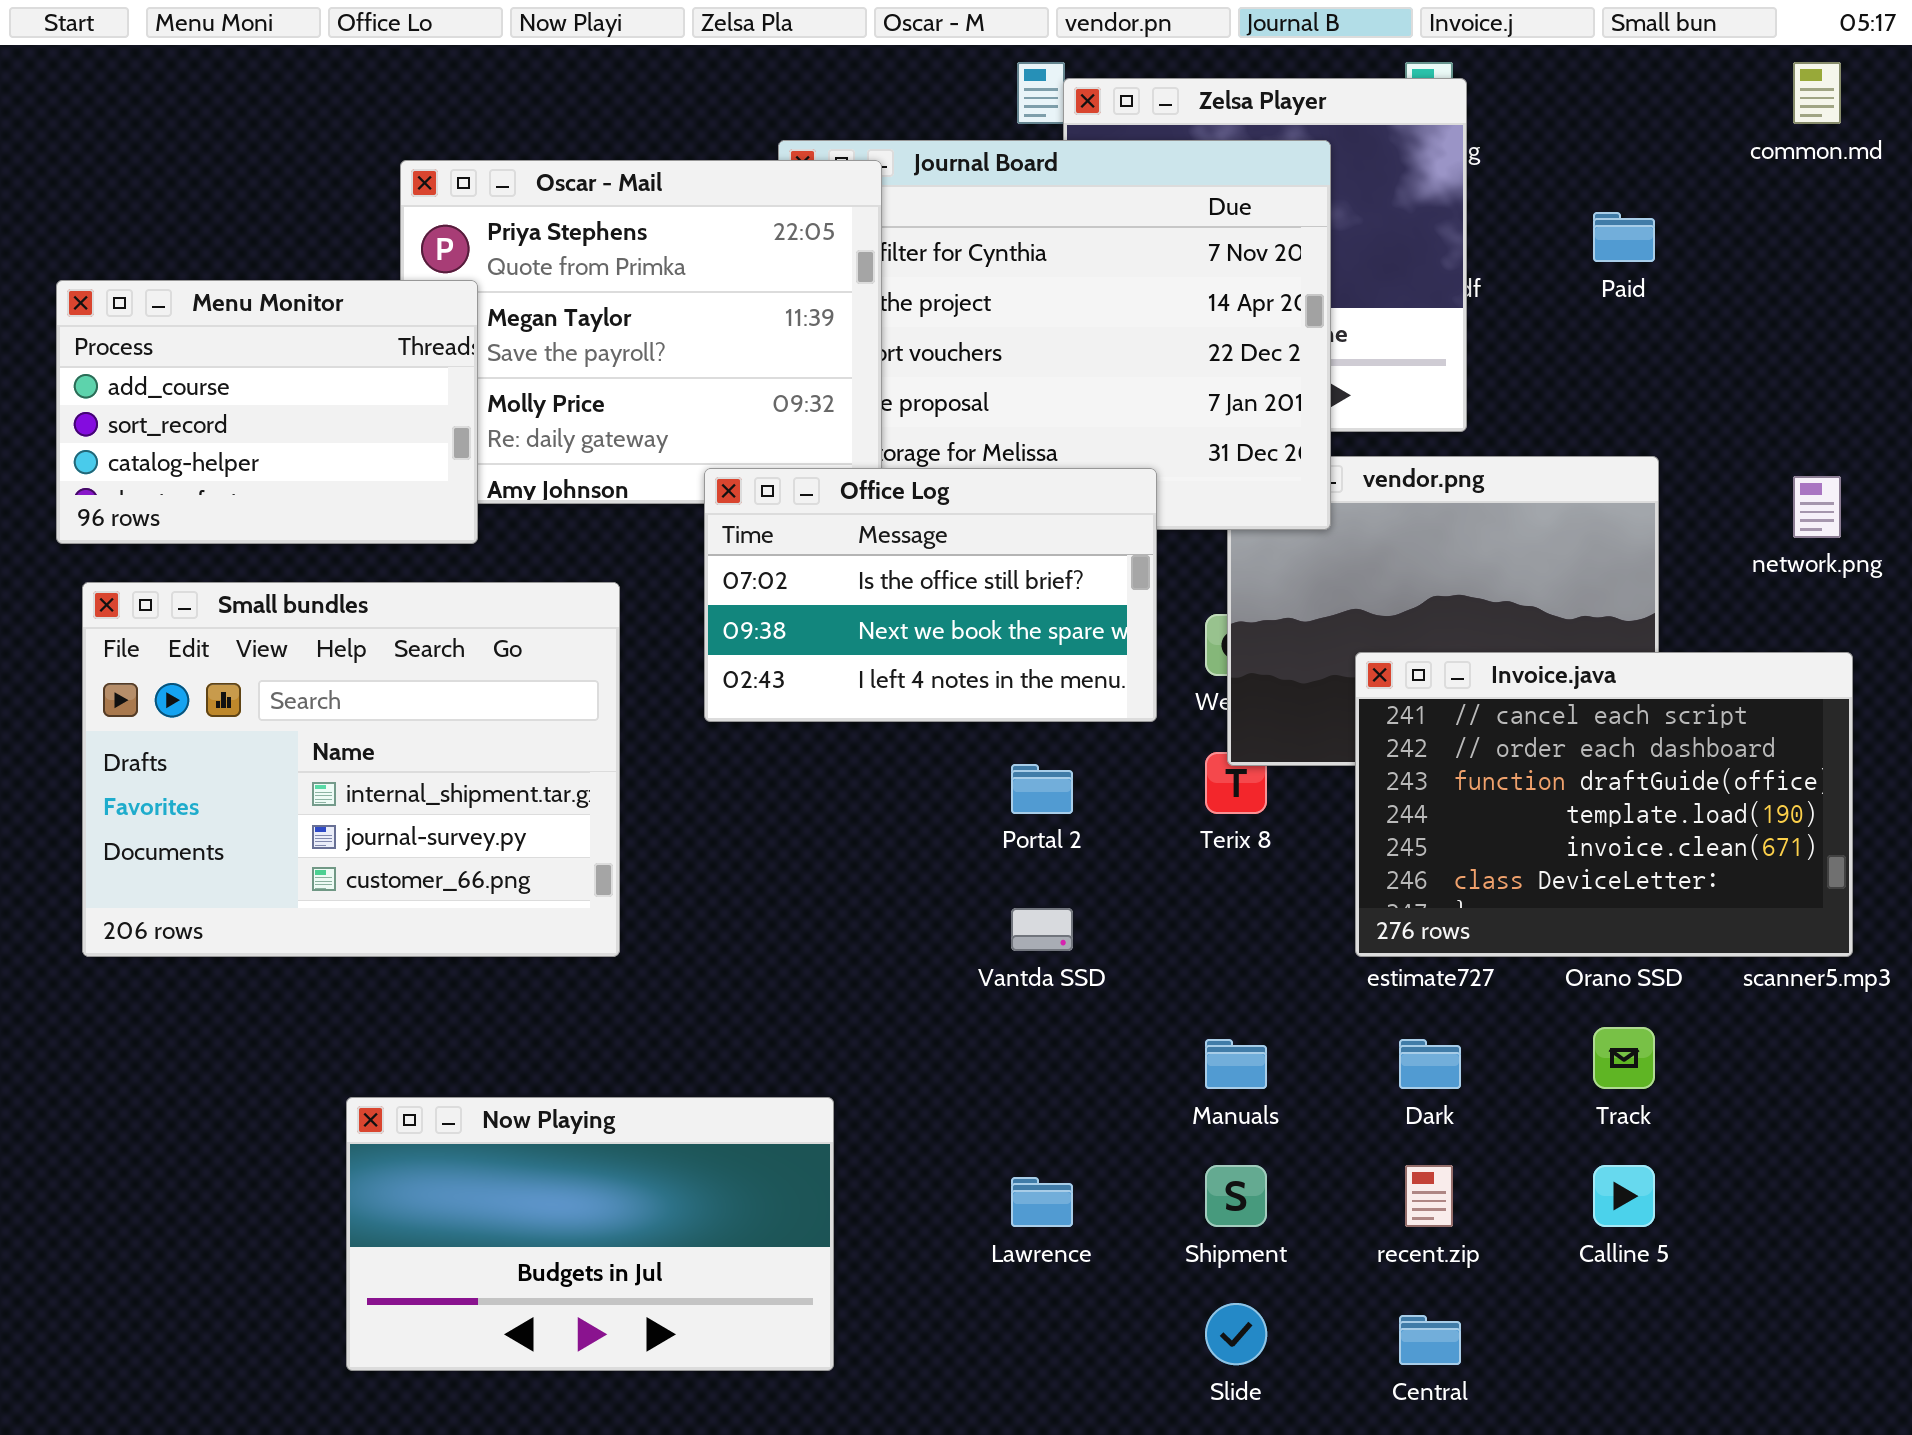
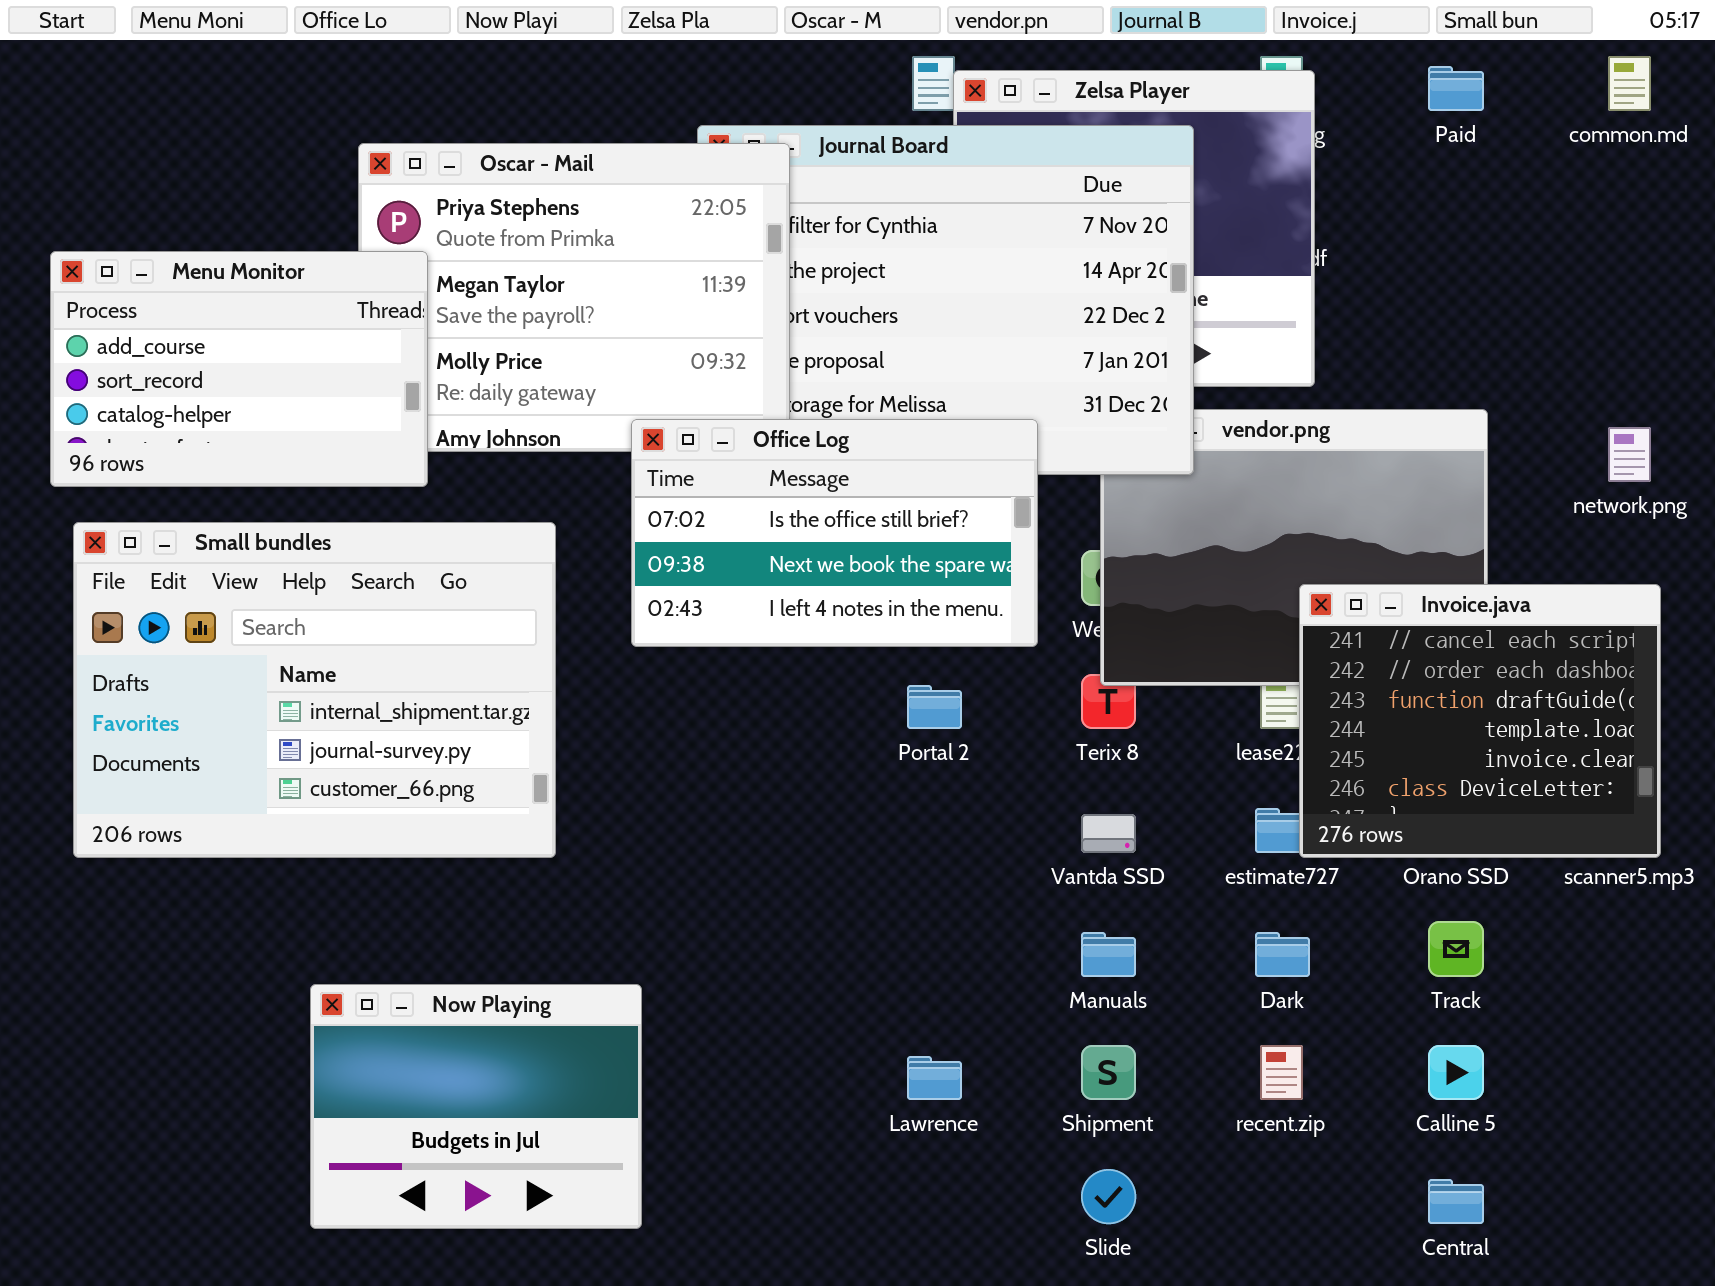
Paid: [1593,212,1655,262] -> [1428,66,1484,111], moved
Invoice.java: [1355,652,1853,957] -> [1299,584,1661,858], resized
Vantda SSD: [1011,908,1073,951] -> [1081,814,1136,853], moved
Now Playing: [346,1097,834,1371] -> [310,984,642,1229], resized
Central: [1399,1315,1461,1365] -> [1428,1179,1484,1224], moved

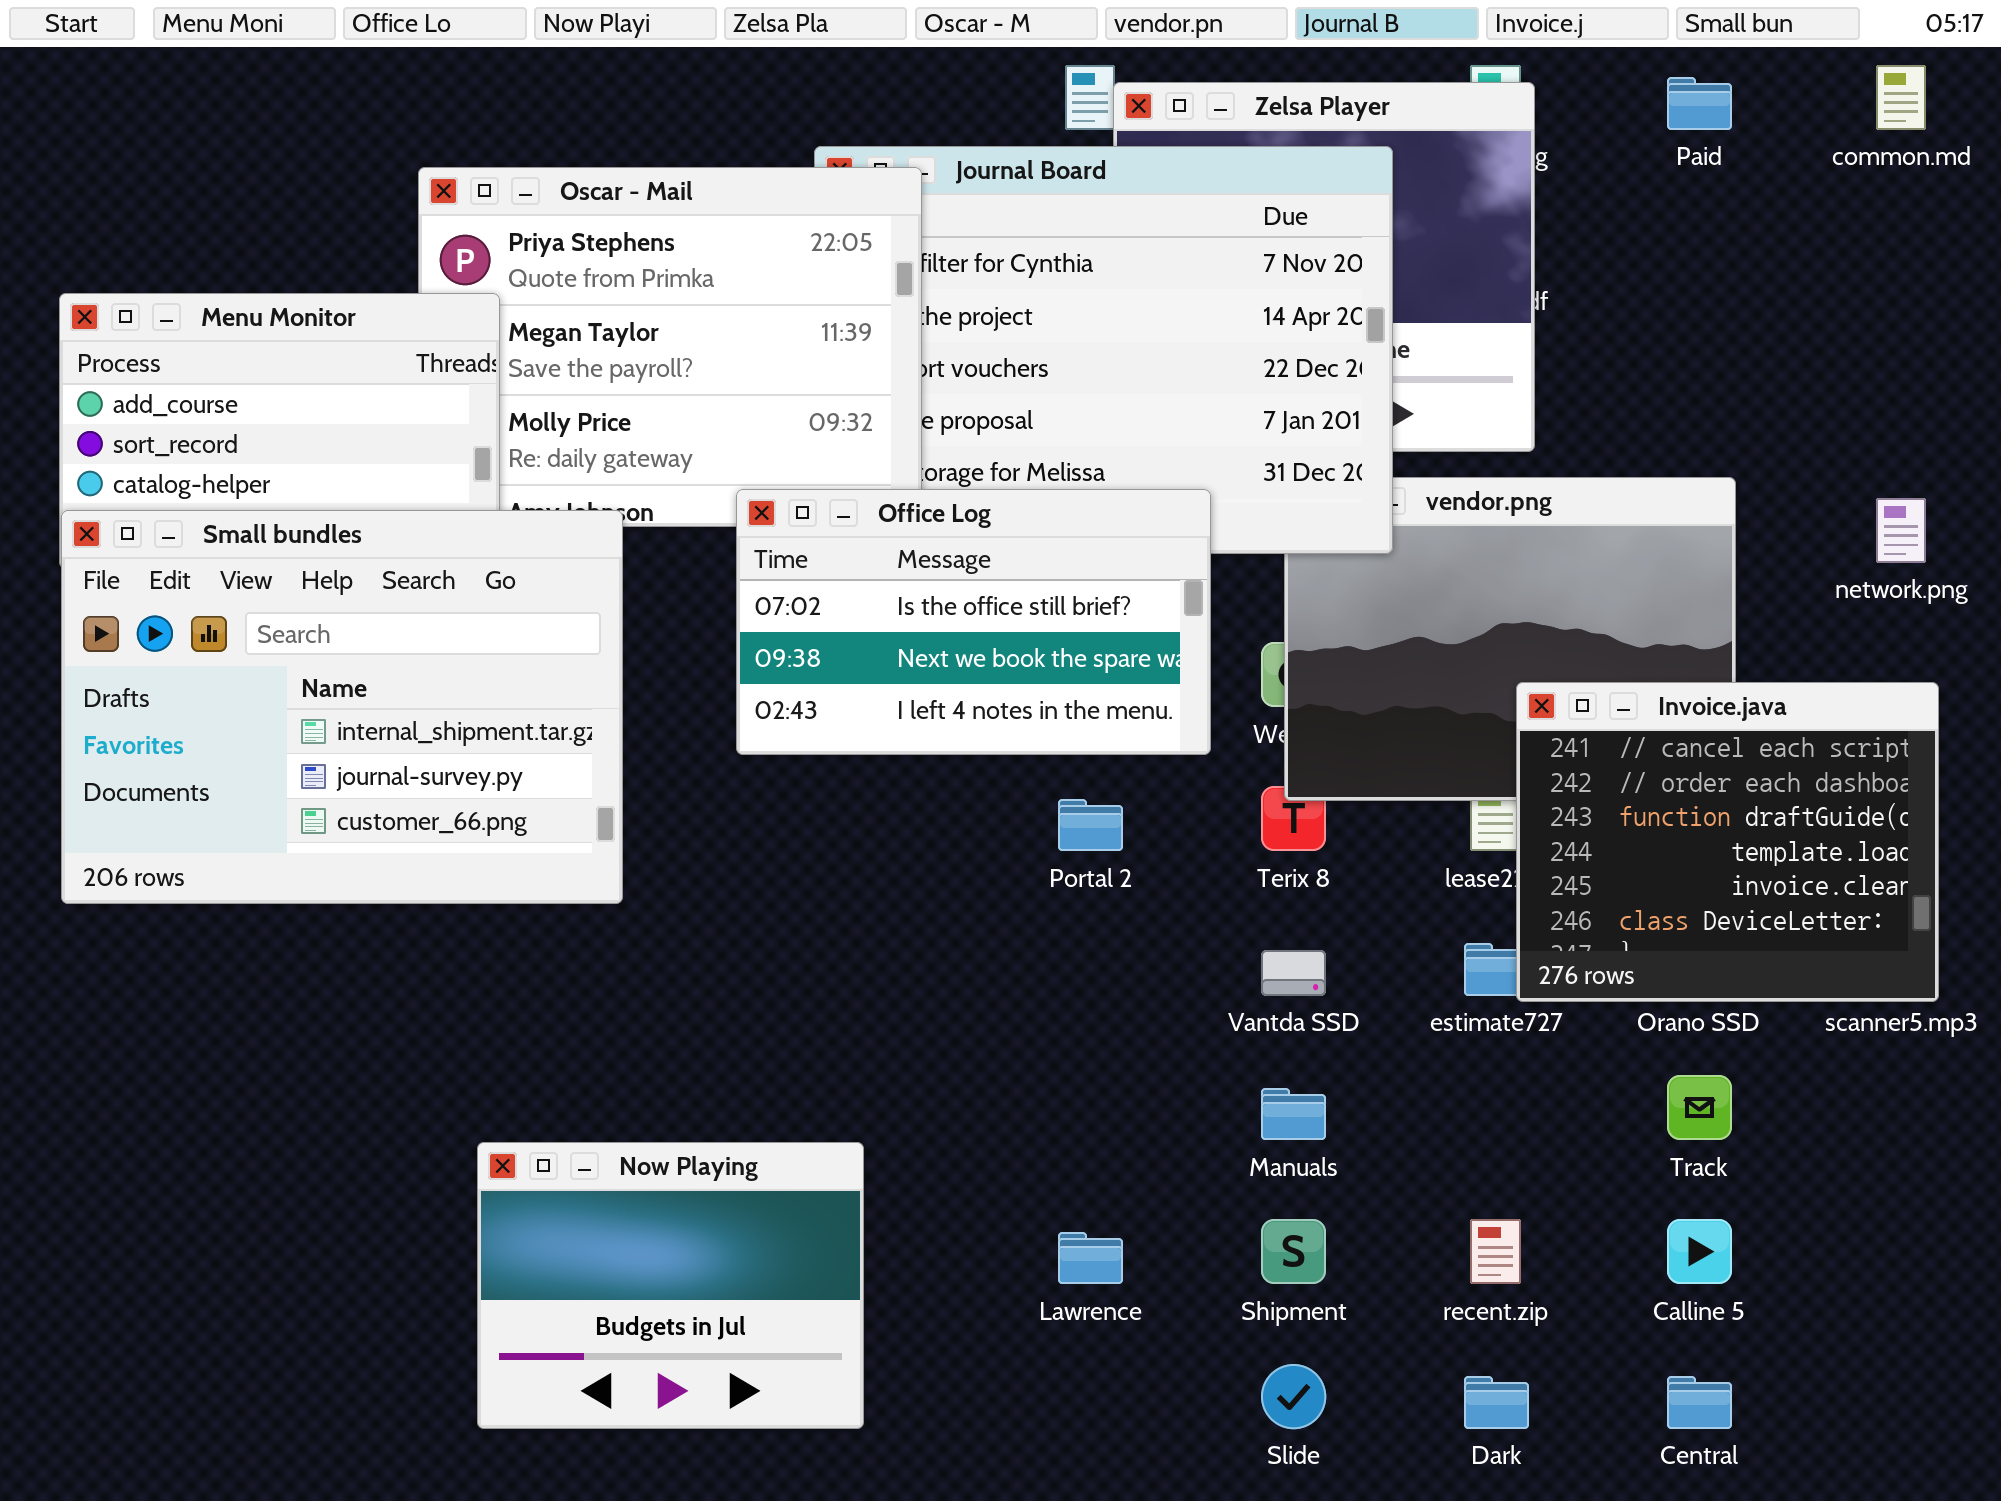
Small bundles: [73,522,556,858] -> [61,510,623,904], moved
Dark: [1255,932,1310,977] -> [1464,1376,1529,1429], moved
Now Playing: [310,984,642,1229] -> [477,1142,864,1429], moved

